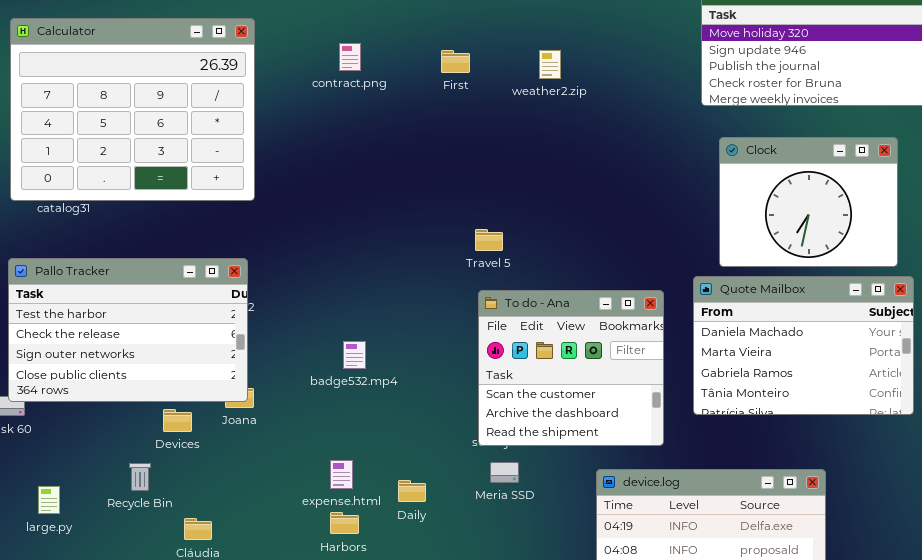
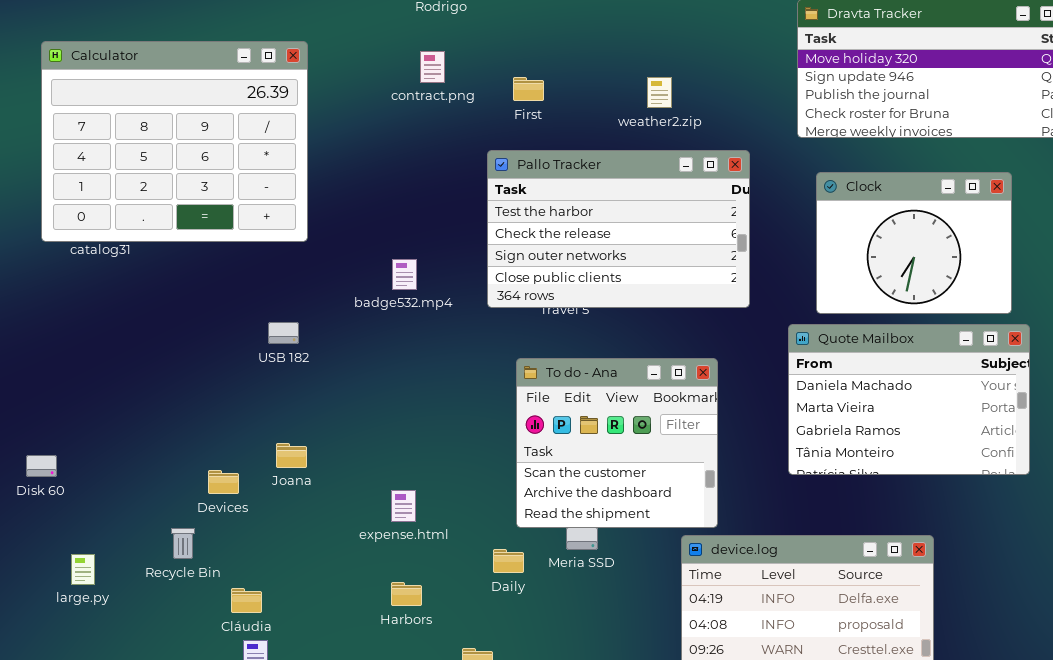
contract.png: [339,43,361,71] -> [420,51,445,83], moved
weather2.zip: [539,50,561,79] -> [647,77,672,108], moved
Pallo Tracker: [8,258,248,402] -> [487,150,750,308], moved
To do - Ana: [478,290,664,446] -> [516,358,718,528], moved
badge532.mp4: [343,341,366,369] -> [392,259,417,290], moved
expense.html: [330,460,353,489] -> [391,490,416,522], moved
Daily: [398,480,426,502] -> [493,549,524,573], moved

